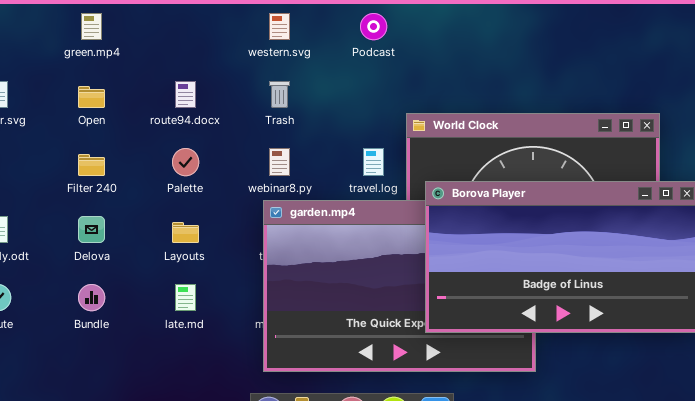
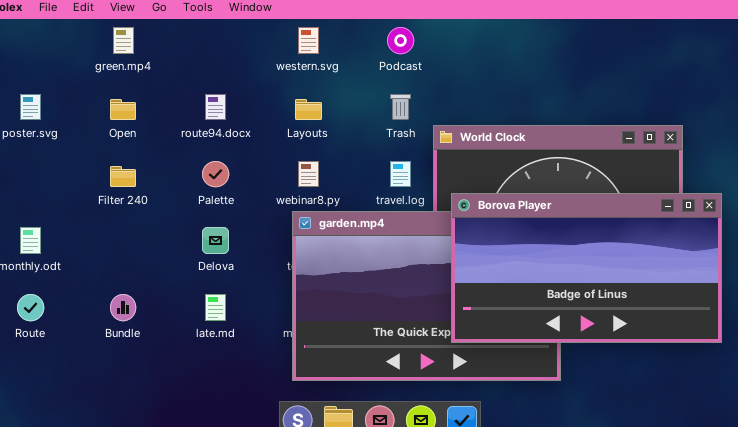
Trash: [269,81,290,108] -> [390,94,411,120], moved
Delova: [78,216,105,243] -> [202,227,229,254], moved
Layouts: [172,222,199,243] -> [295,99,322,120], moved

